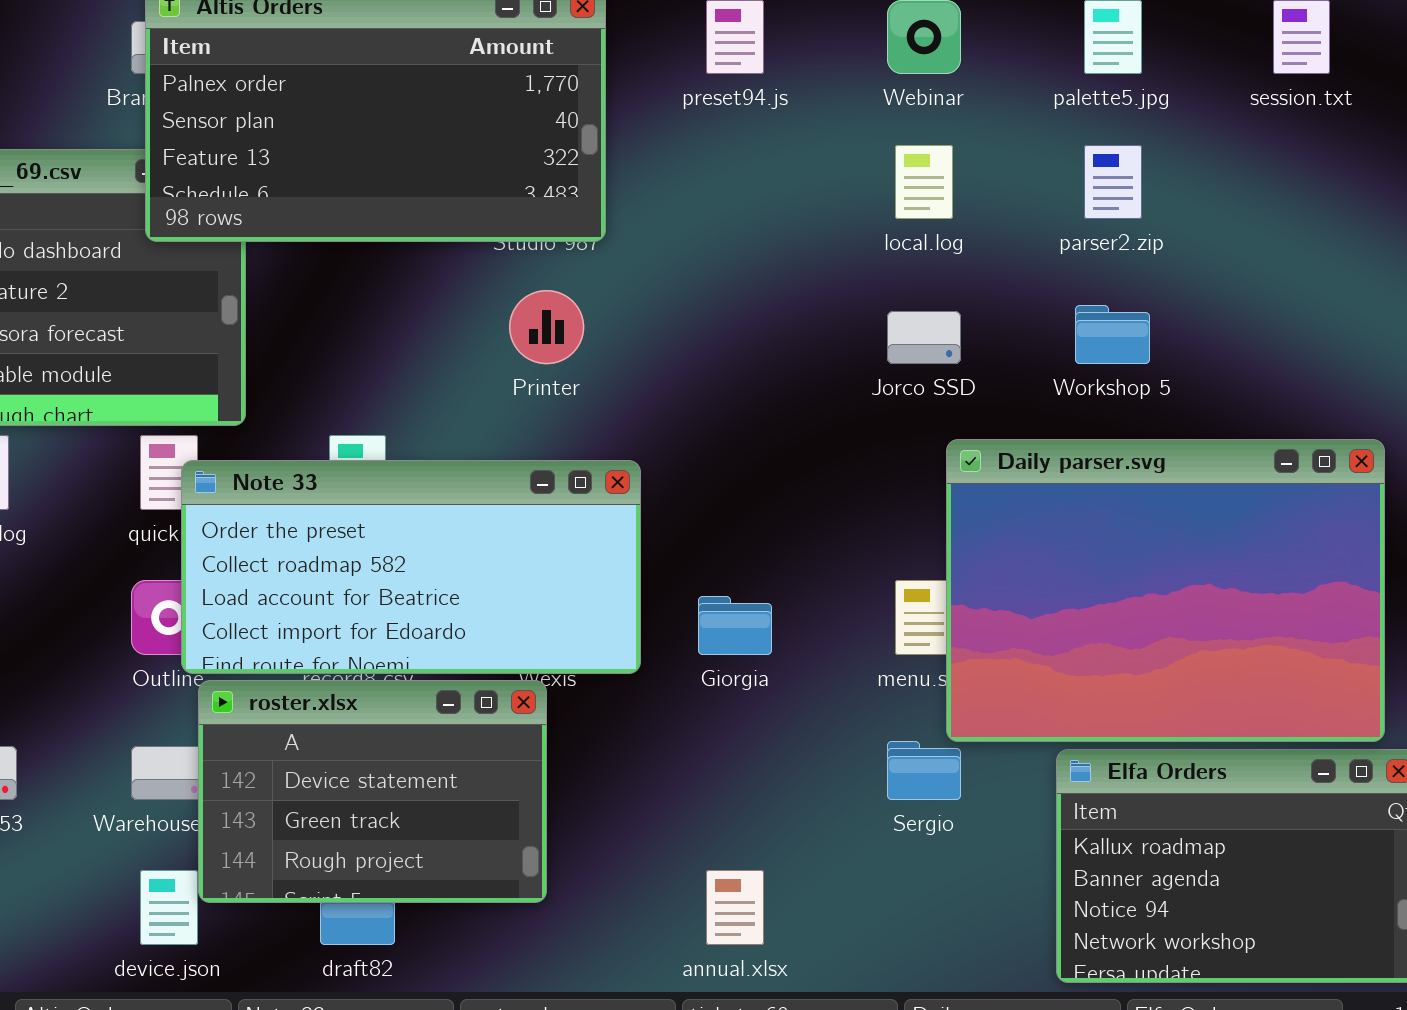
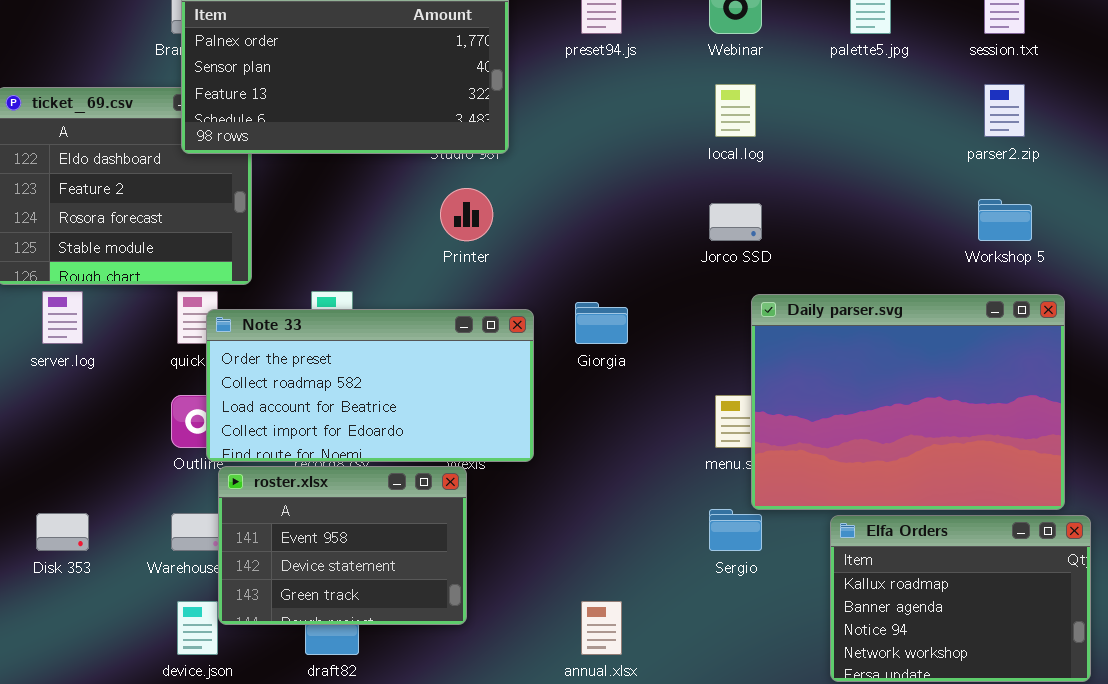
parser2.zip: [1084,145,1142,219] -> [984,84,1025,137], moved
Workshop 5: [1075,305,1150,364] -> [978,199,1032,241], moved
Giorgia: [698,596,772,655] -> [575,302,628,344], moved
roster.xlsx: [198,680,547,903] -> [218,466,467,625], scrolled up 1 row

